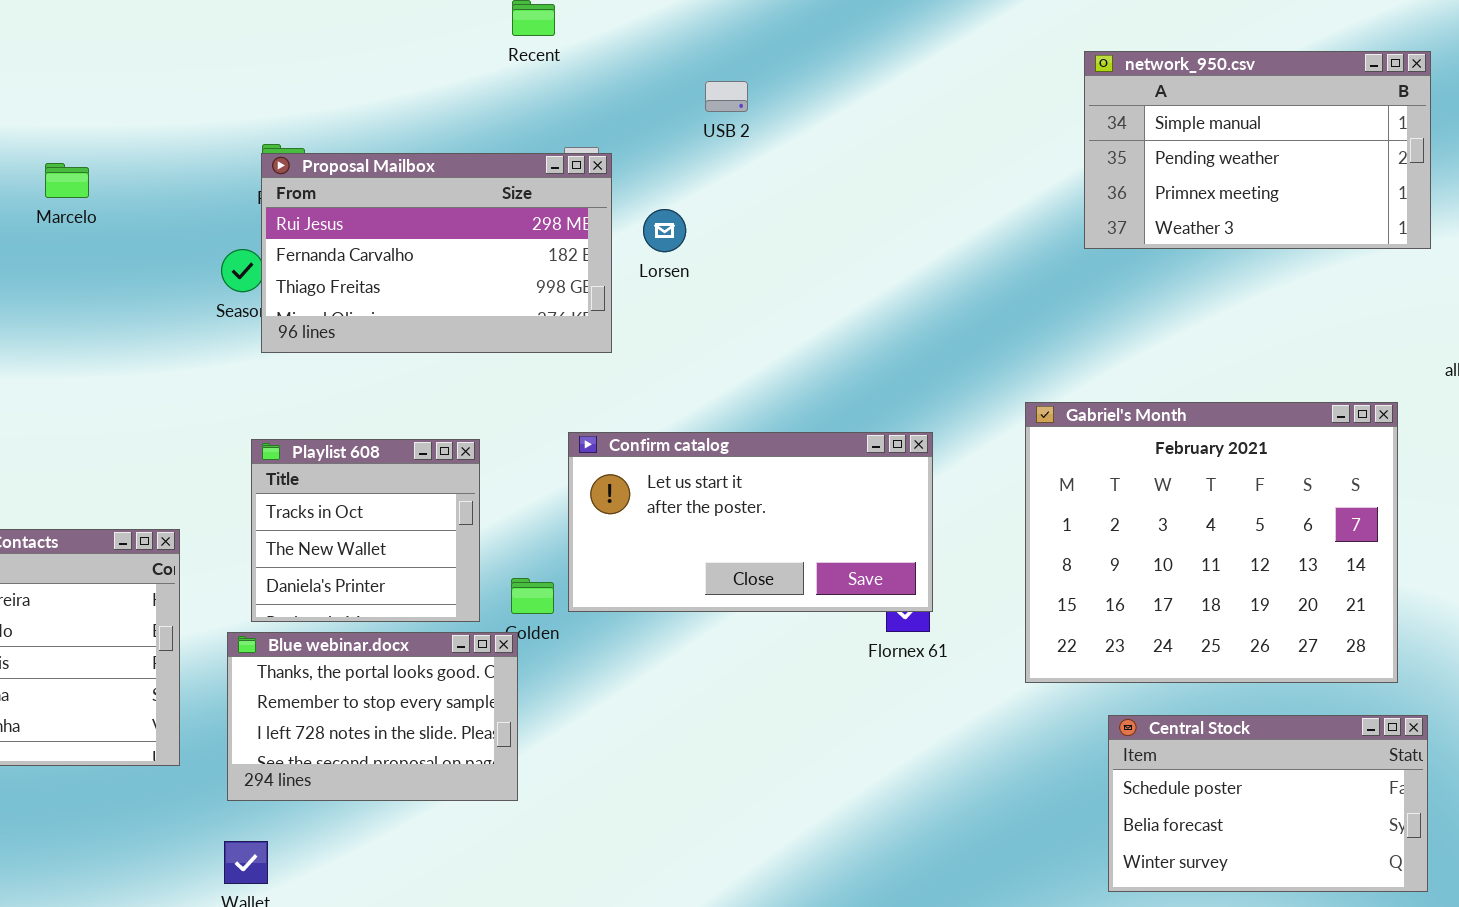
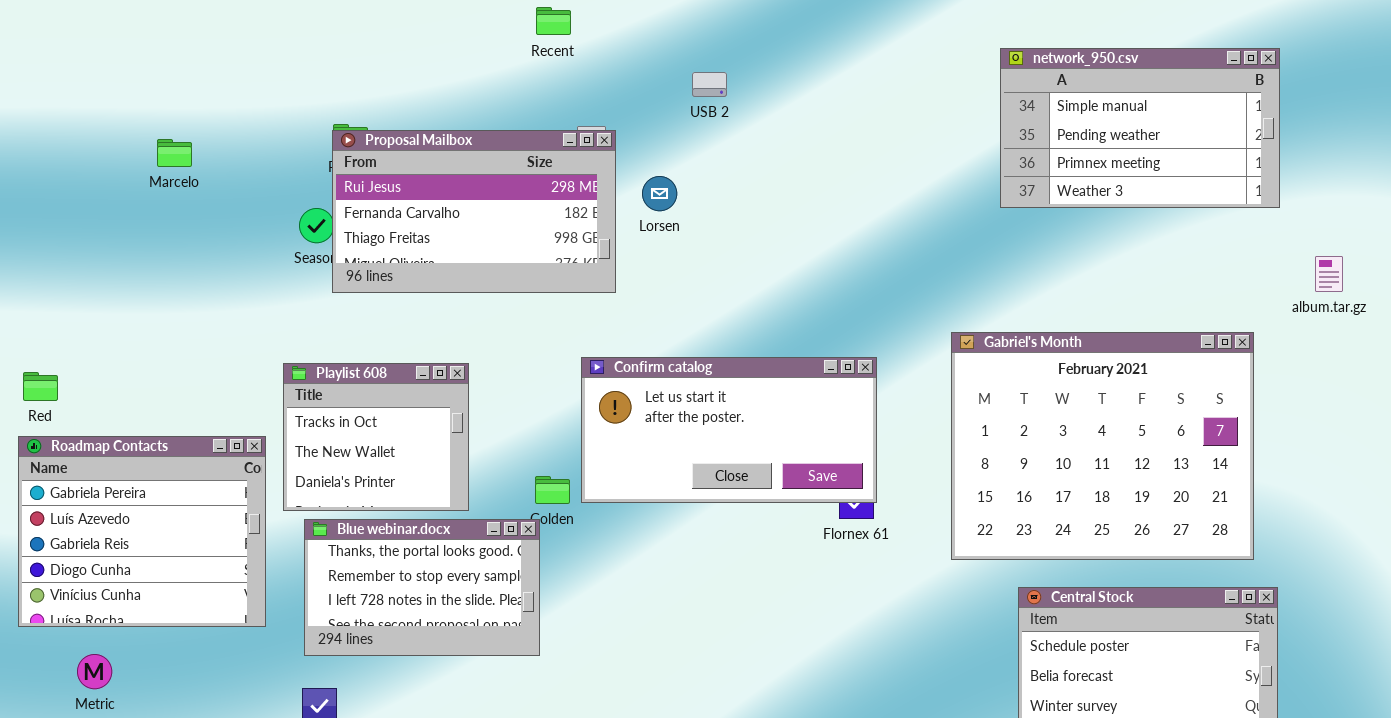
Playlist 608: [251,439,480,622] -> [283,363,469,511], moved

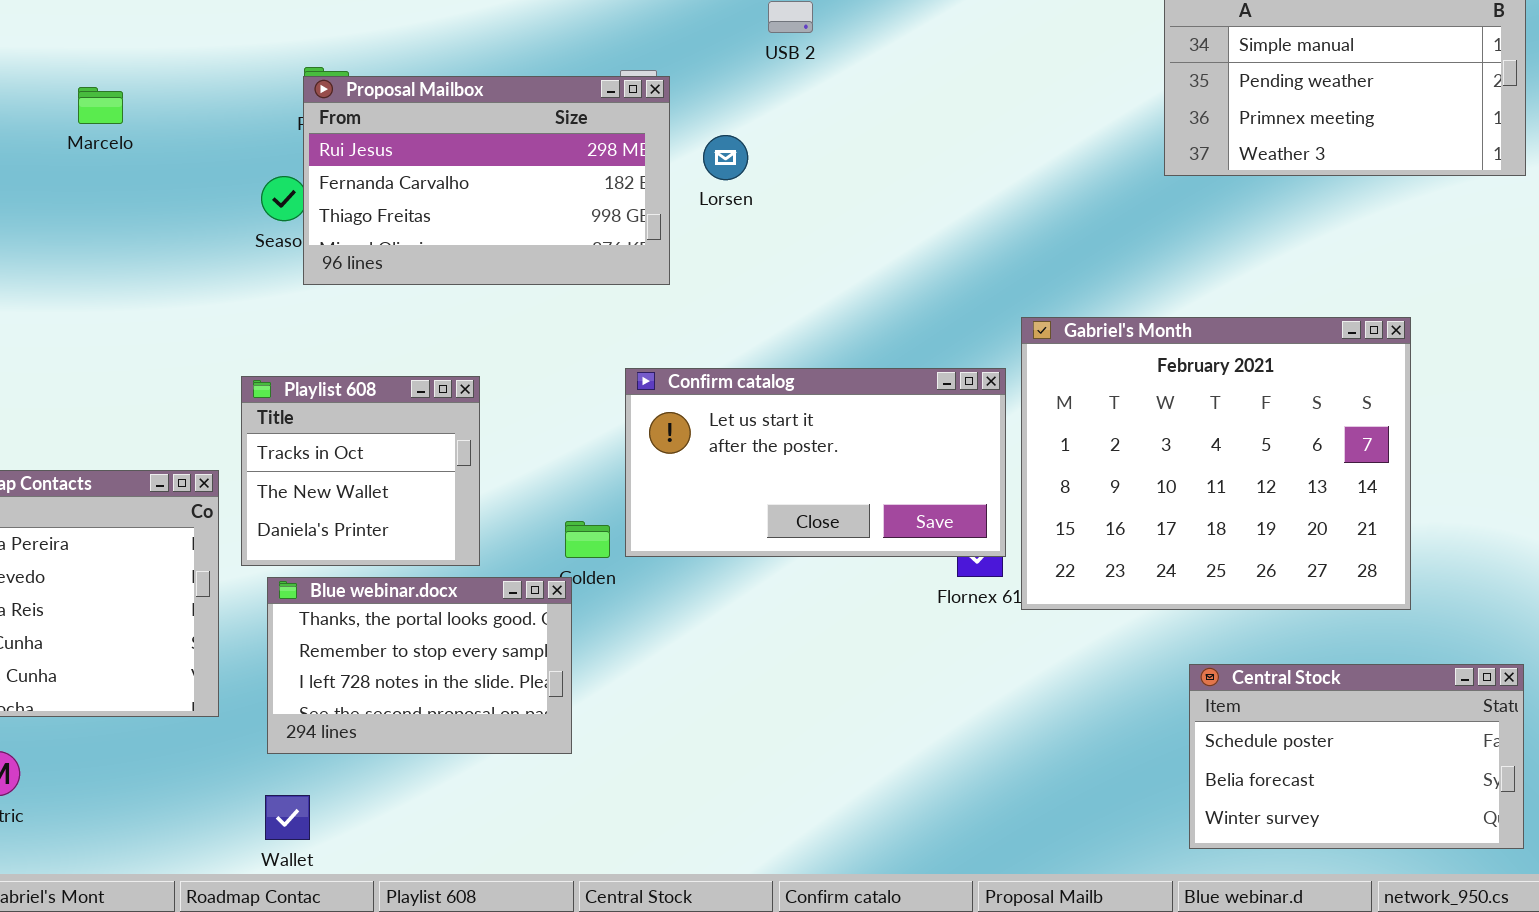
Gabriel's Month: [951,332,1254,560] -> [1021,317,1411,610], moved

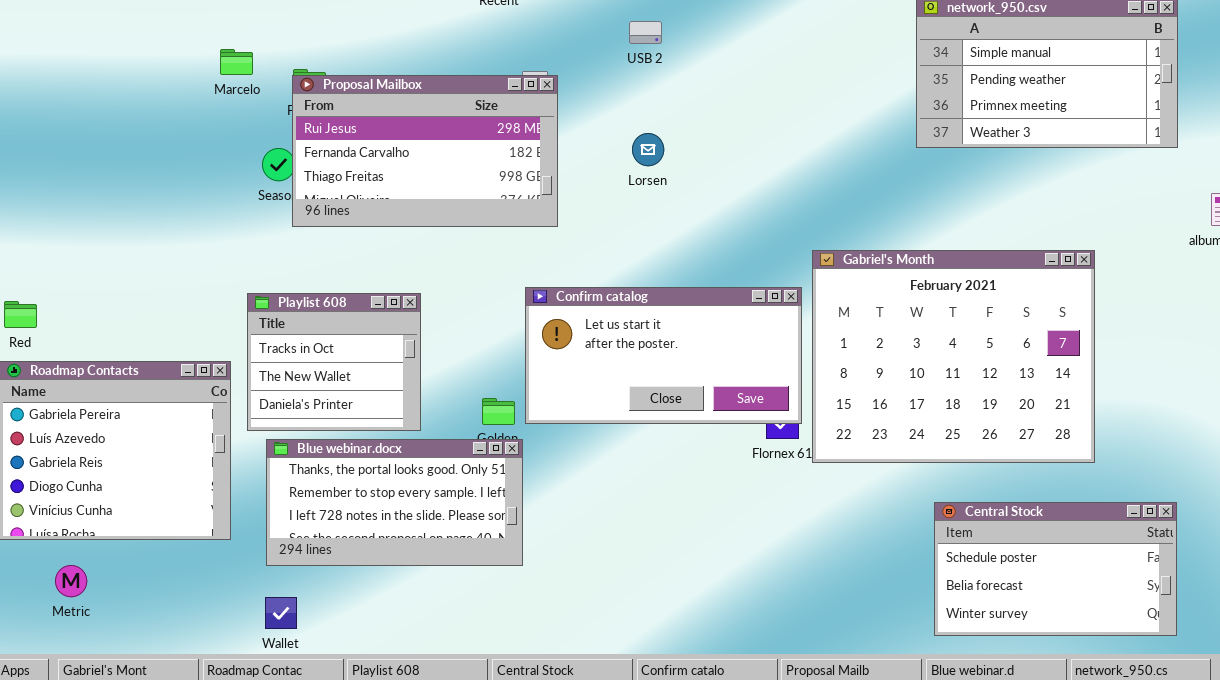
Marcelo: [78,87,123,124] -> [220,49,253,75], moved
Lorsen: [703,135,748,180] -> [632,133,664,166], moved
Blue webinar.docx: [267,577,572,754] -> [266,439,523,566], resized

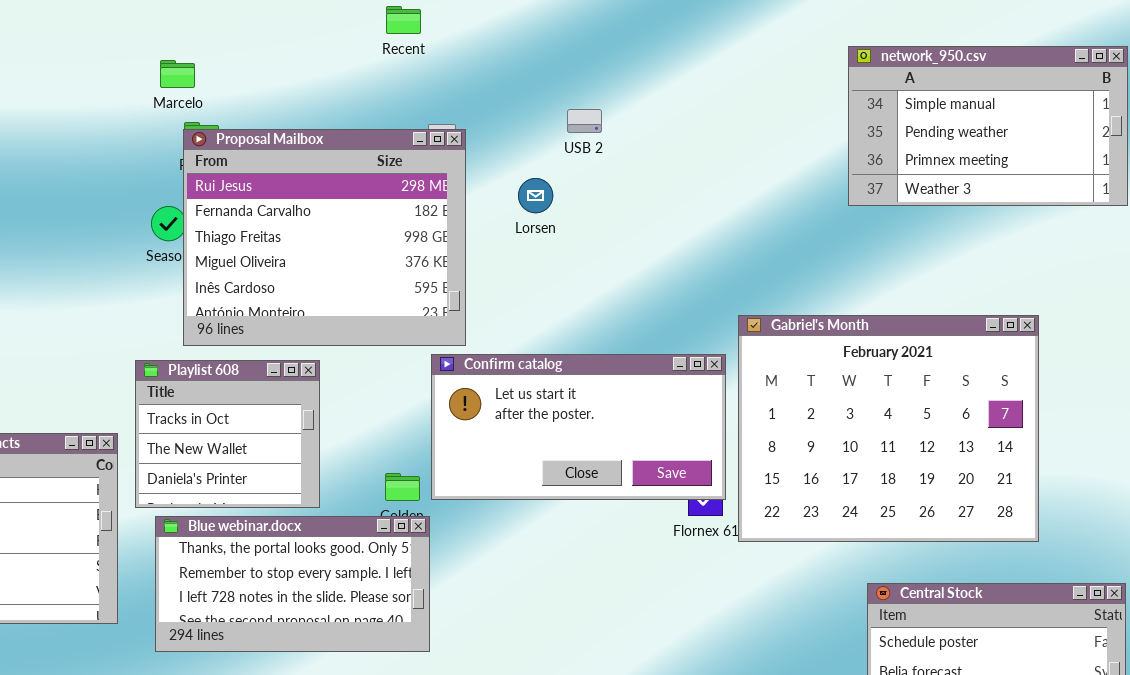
USB 2: [629,21,662,44] -> [567,109,602,133], moved
Marcelo: [220,49,253,75] -> [160,60,195,88], moved
Proposal Mailbox: [292,75,558,227] -> [183,129,466,346], resized
Lorsen: [632,133,664,166] -> [518,178,553,213], moved

